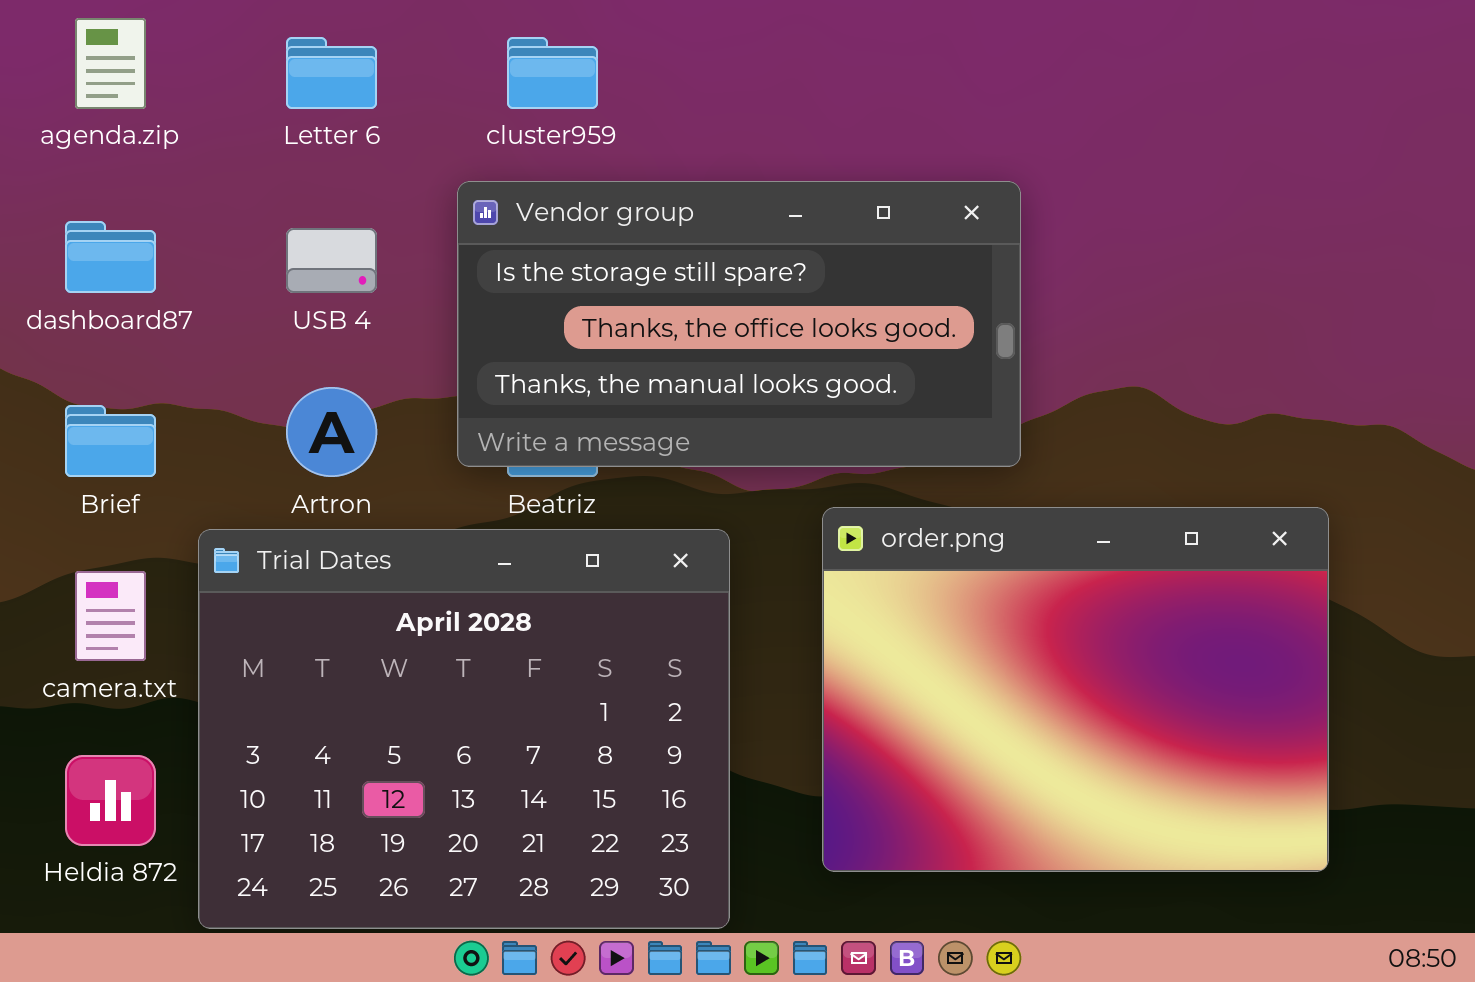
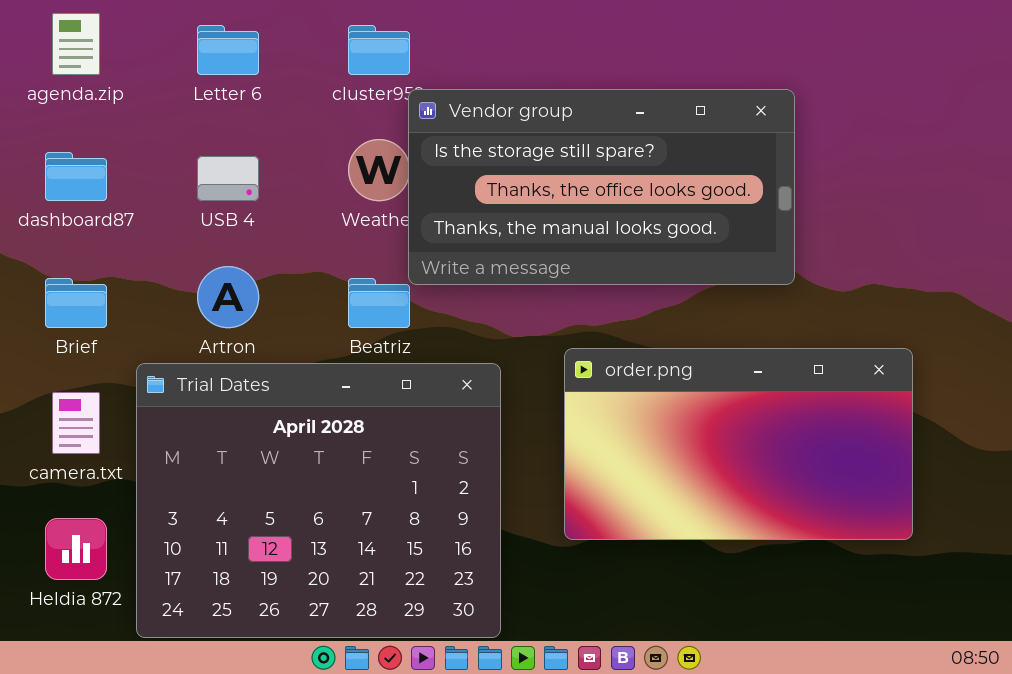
Vendor group: [457,181,1021,467] -> [408,89,795,285], moved
order.png: [822,507,1329,872] -> [564,348,913,540], resized

